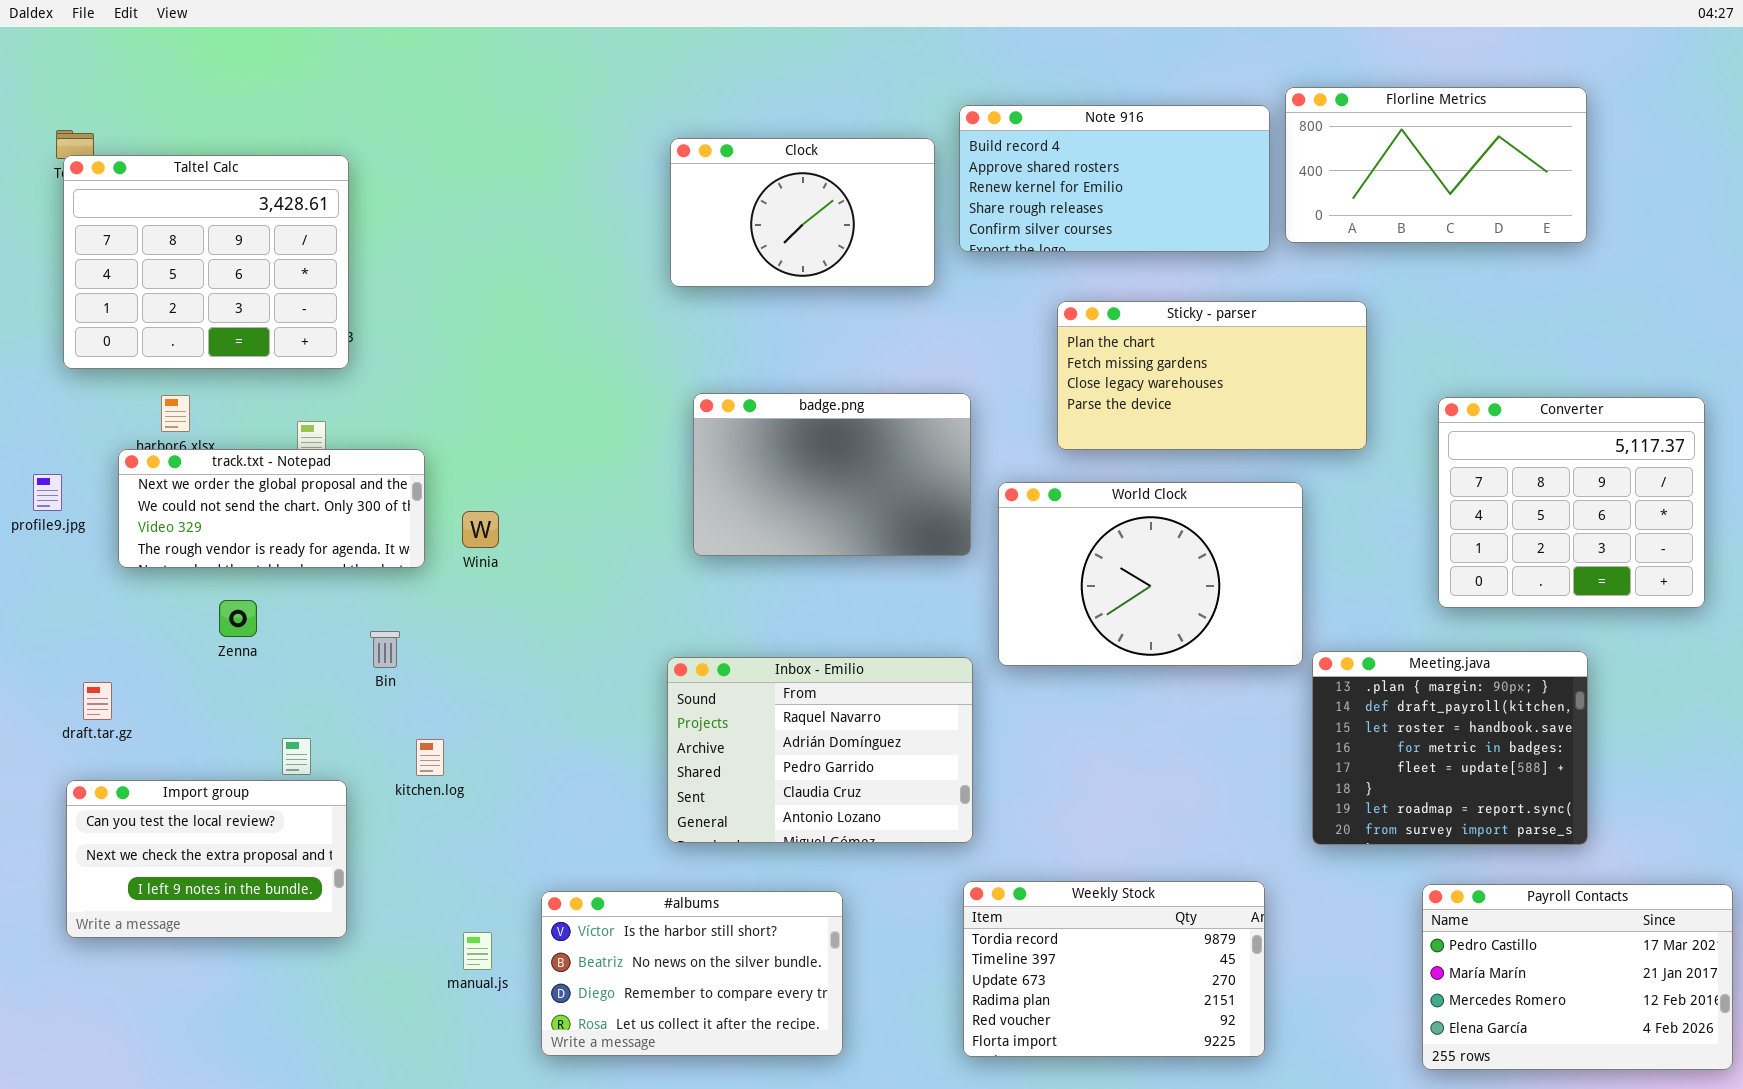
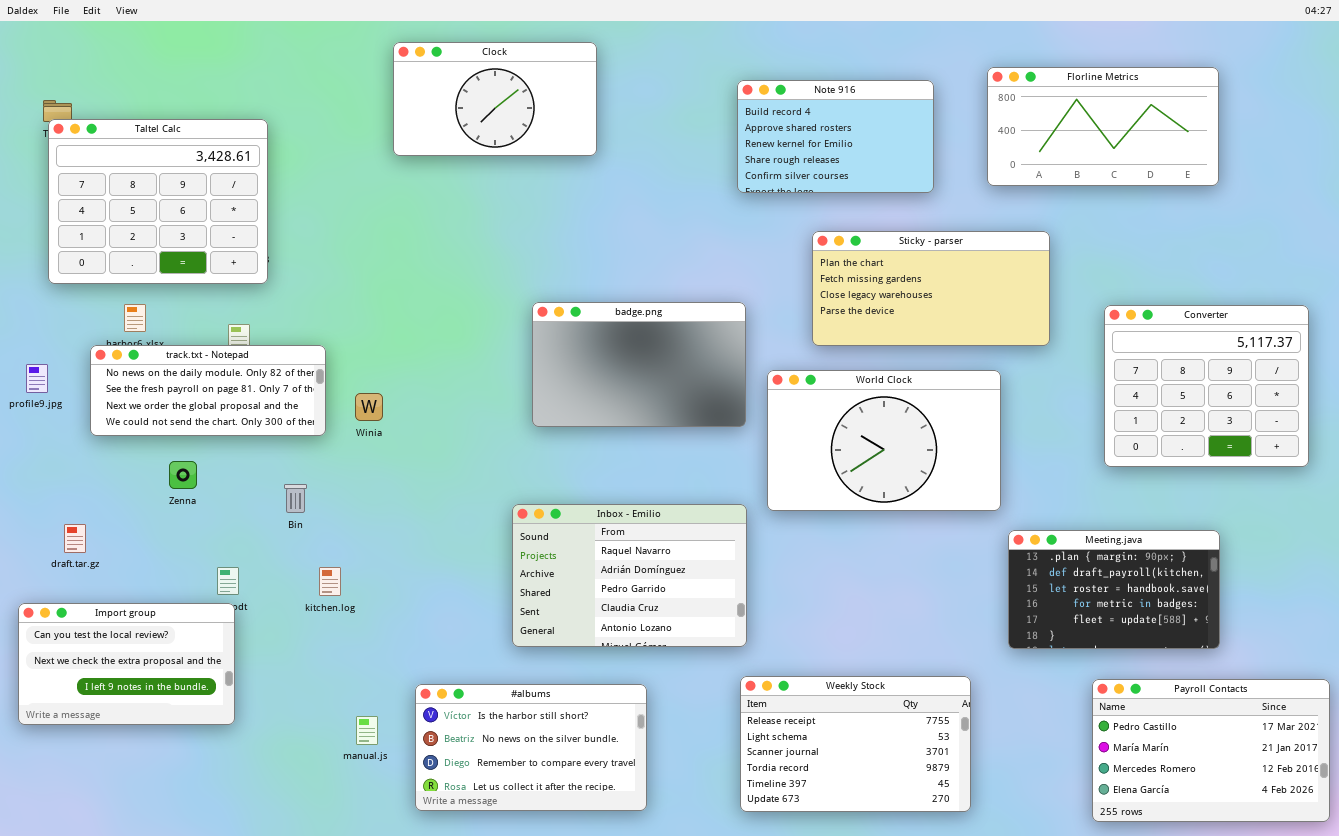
Note 916: [959,105,1270,252] -> [737,80,934,193], resized
Clock: [670,138,935,287] -> [393,42,597,156], moved
track.txt - Notepad: [118,449,425,568] -> [90,345,326,436], scrolled up 2 rows
Meeting.java: [1312,651,1588,845] -> [1008,530,1220,649], resized
Import group: [66,780,347,938] -> [18,603,235,725], moved
Weekly Stock: [963,881,1265,1057] -> [740,676,971,812], scrolled up 3 rows

